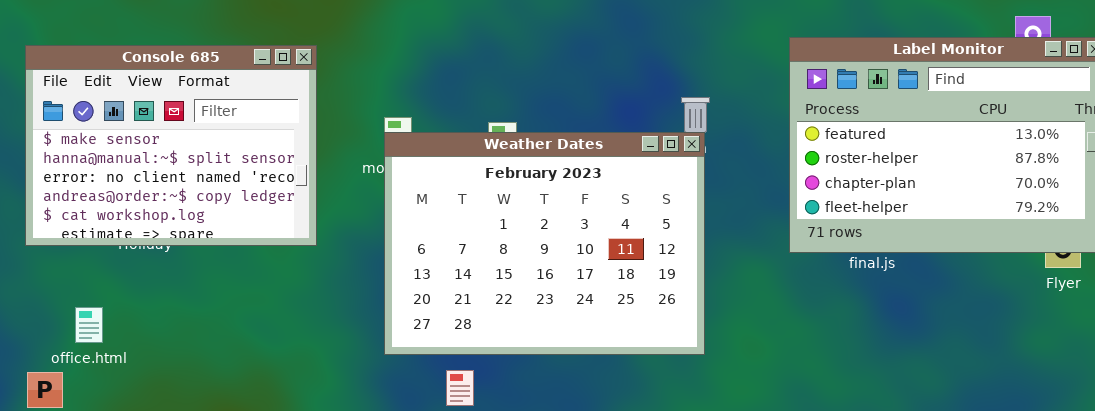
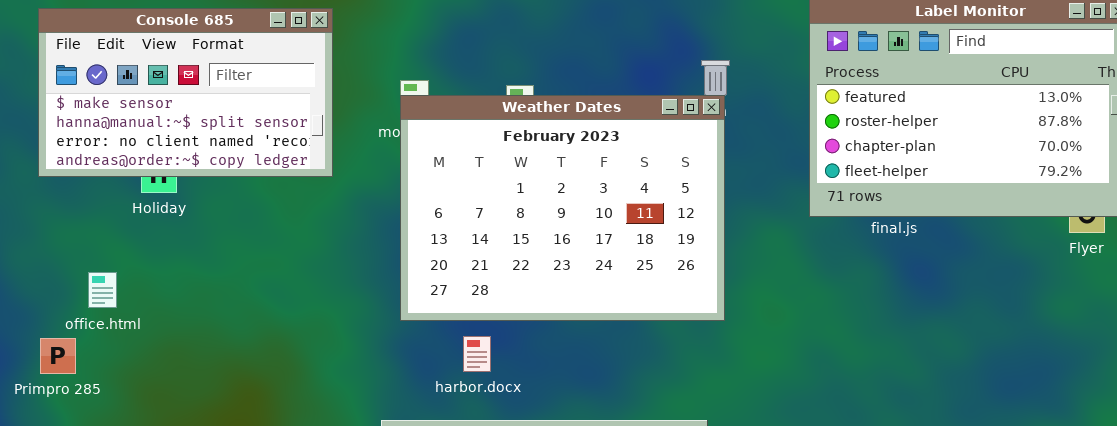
Console 685: [25,45,317,246] -> [38,8,333,177], resized

